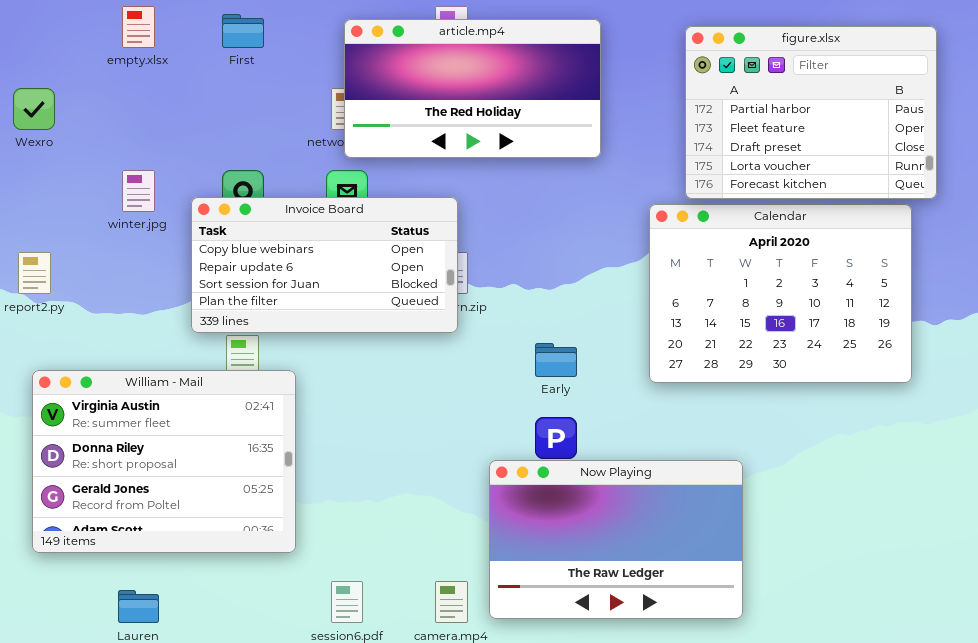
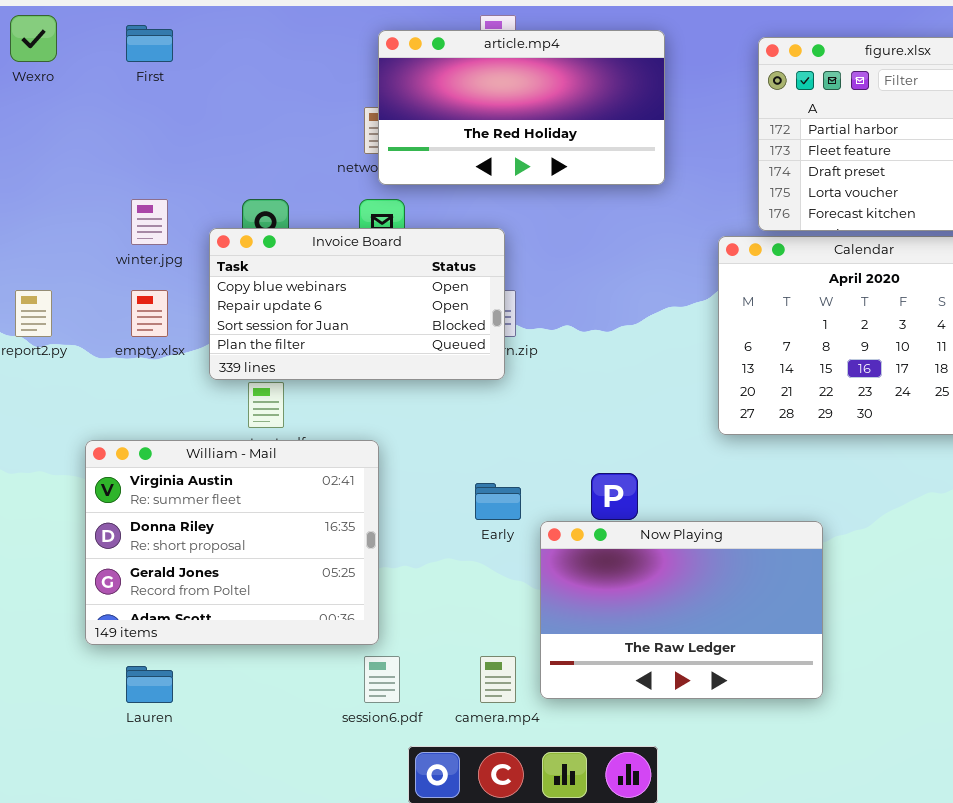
empty.xlsx: [122,6,155,48] -> [131,290,168,337], moved
First: [222,14,264,48] -> [126,25,173,62], moved
Wexro: [13,88,55,130] -> [10,15,57,62], moved
Early: [535,343,577,377] -> [475,483,521,520], moved
William - Mail: [32,370,296,553] -> [85,440,379,645], moved

